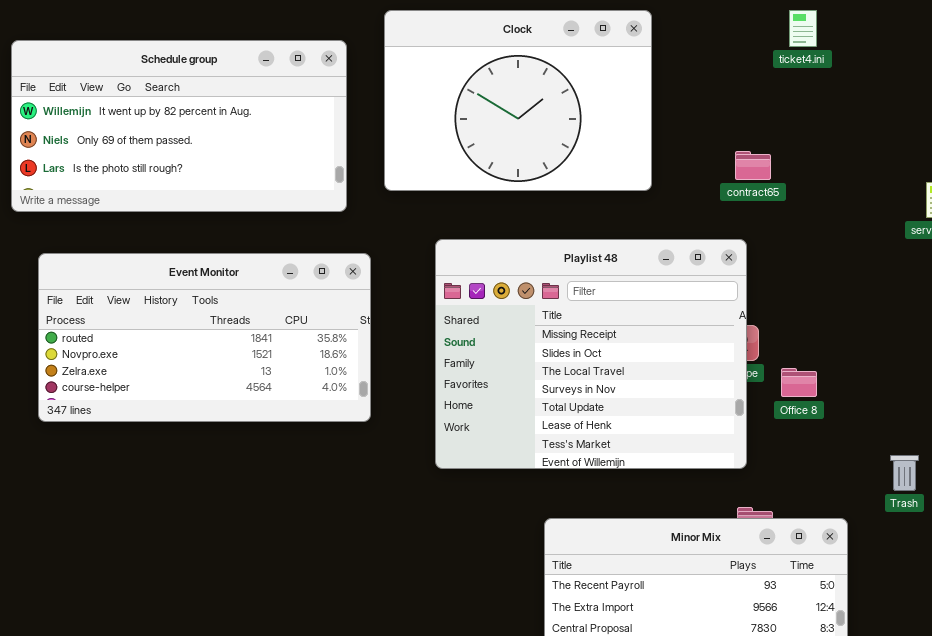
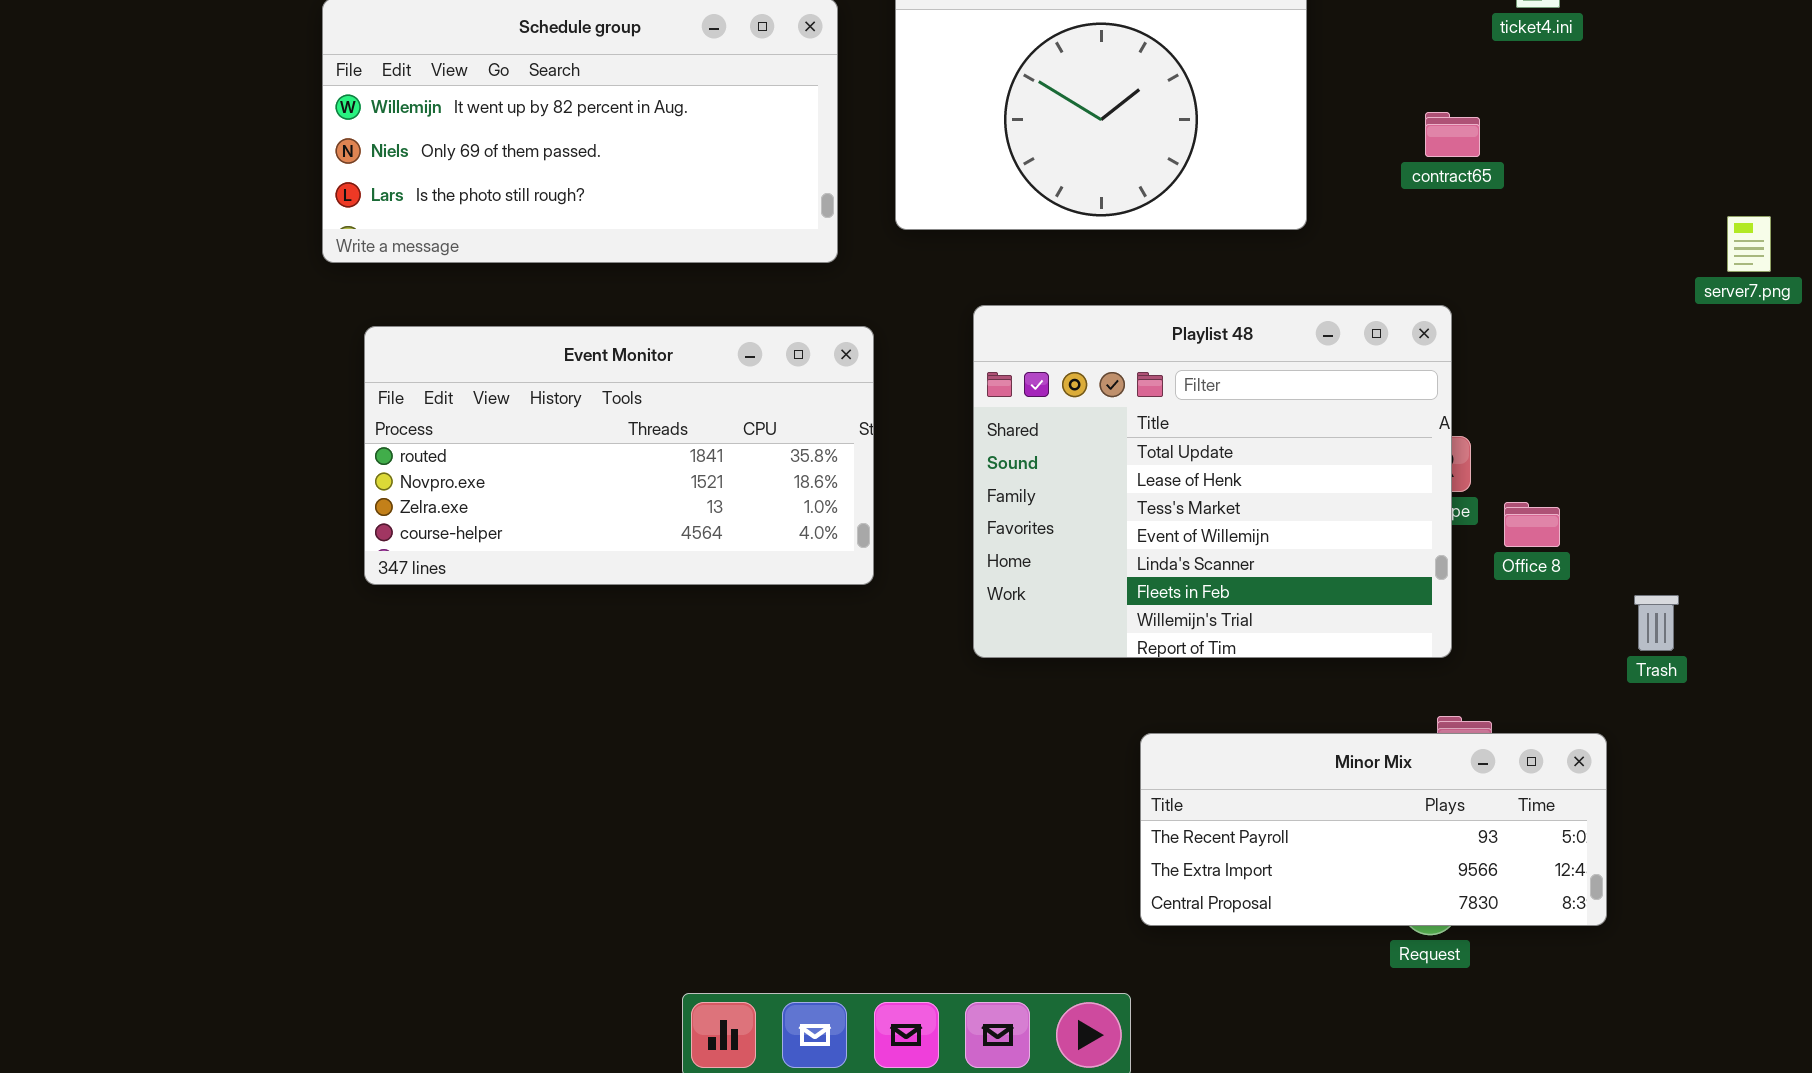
contract65: [735,151,771,180] -> [1425,112,1480,157], moved
Playlist 48: [435,239,747,469] -> [973,305,1452,658], scrolled down 4 rows
Trash: [890,455,919,491] -> [1634,595,1679,651], moved

